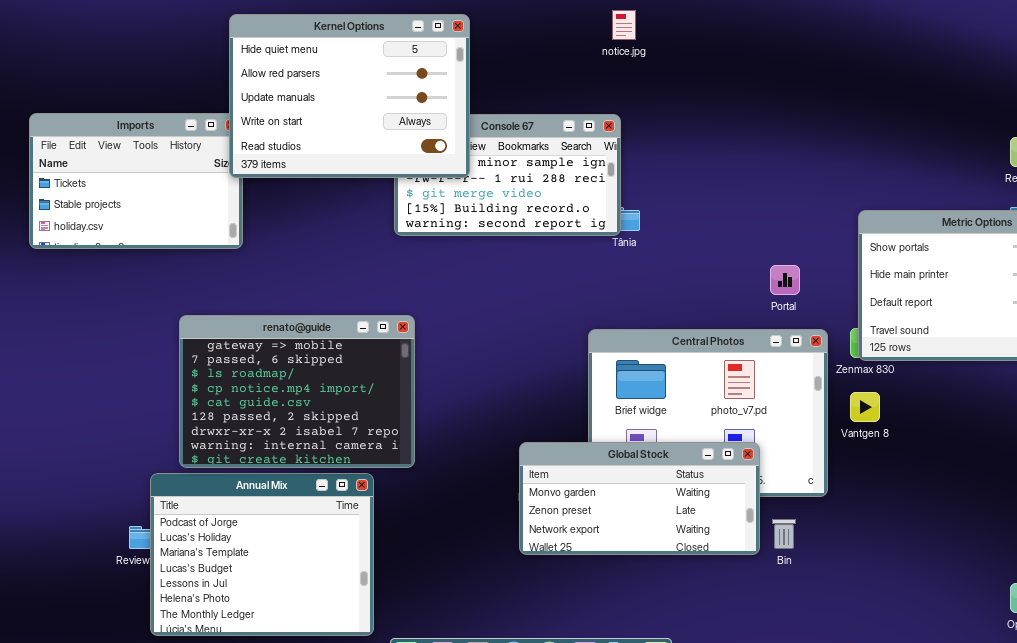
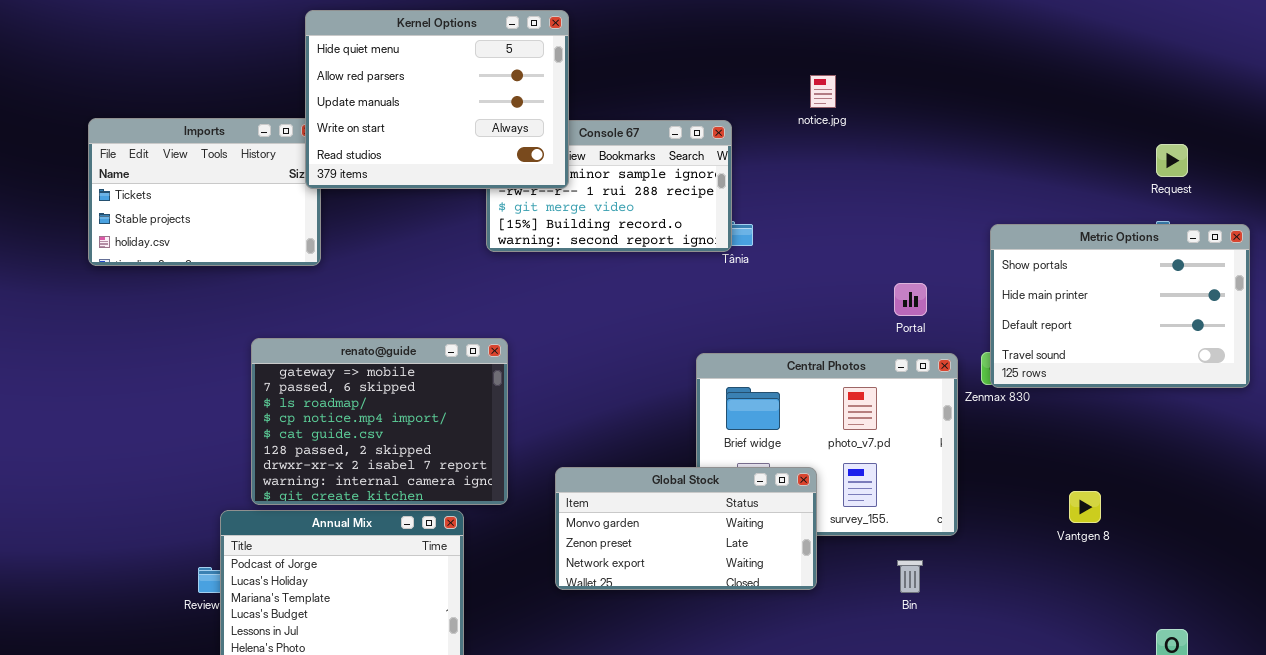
notice.jpg: [612,10,636,40] -> [810,75,836,108], moved
Vantgen 8: [850,392,880,422] -> [1069,491,1101,523], moved
Global Stock: [519,442,760,555] -> [555,467,817,590], moved

